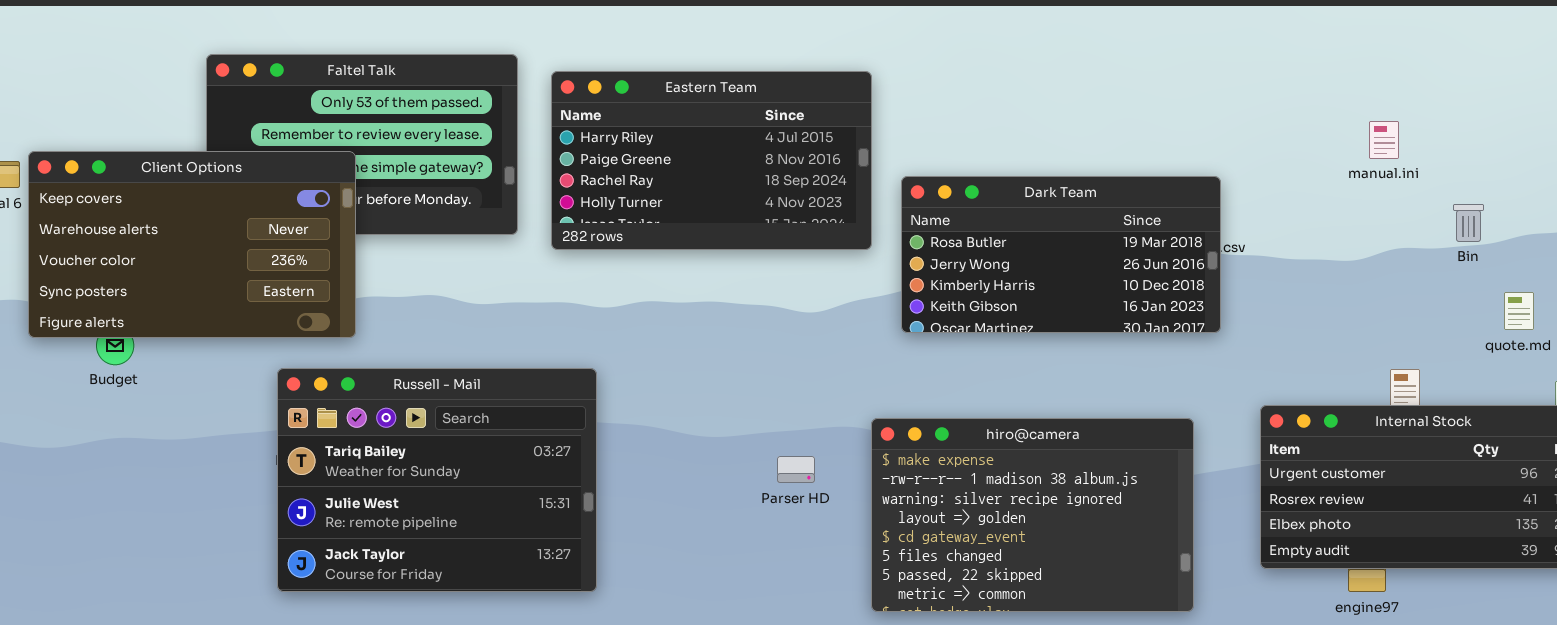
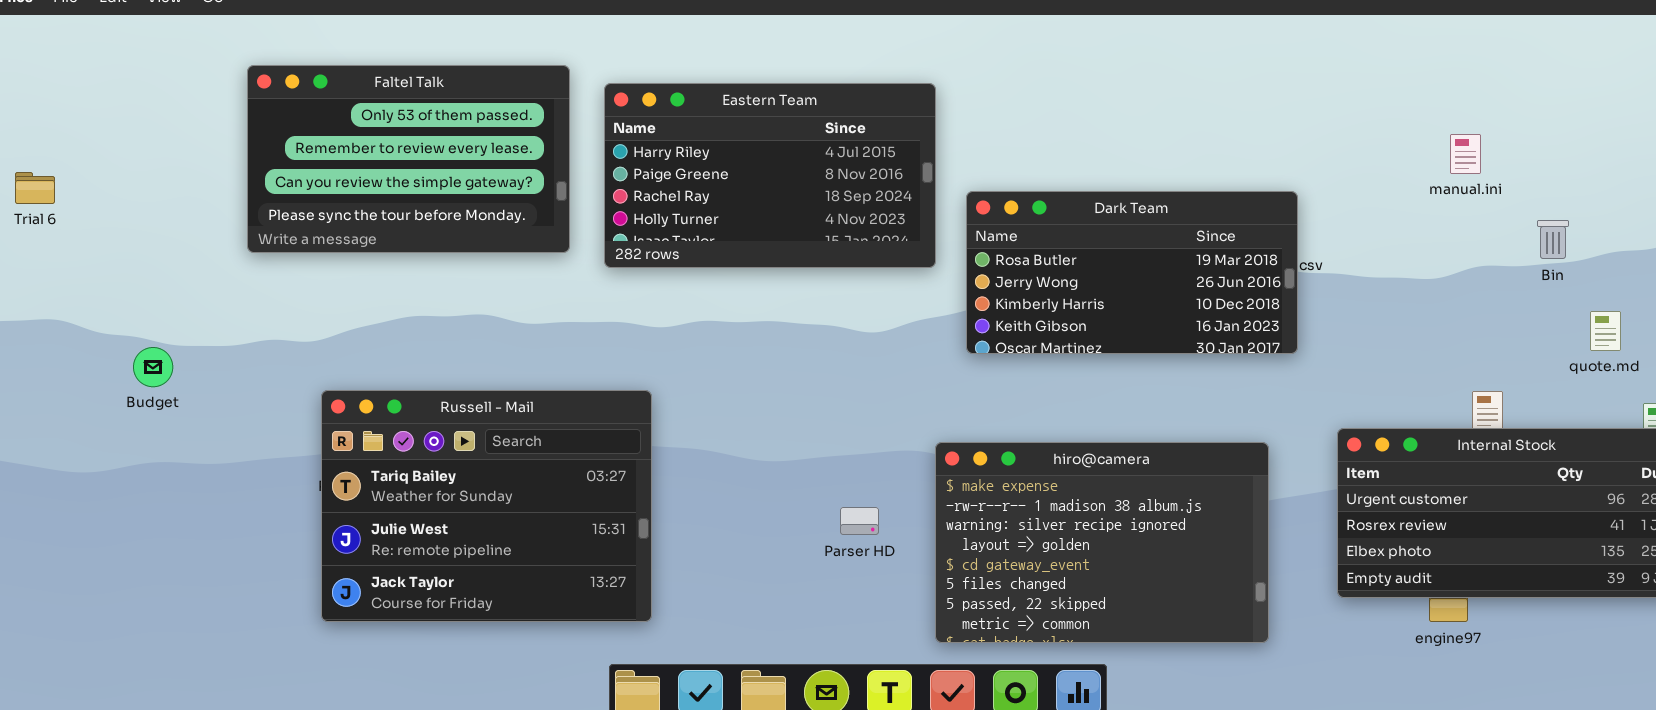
Client Options: [28,151,356,338] -> none, closed
Parser HD: [777,456,815,483] -> [840,507,879,535], moved

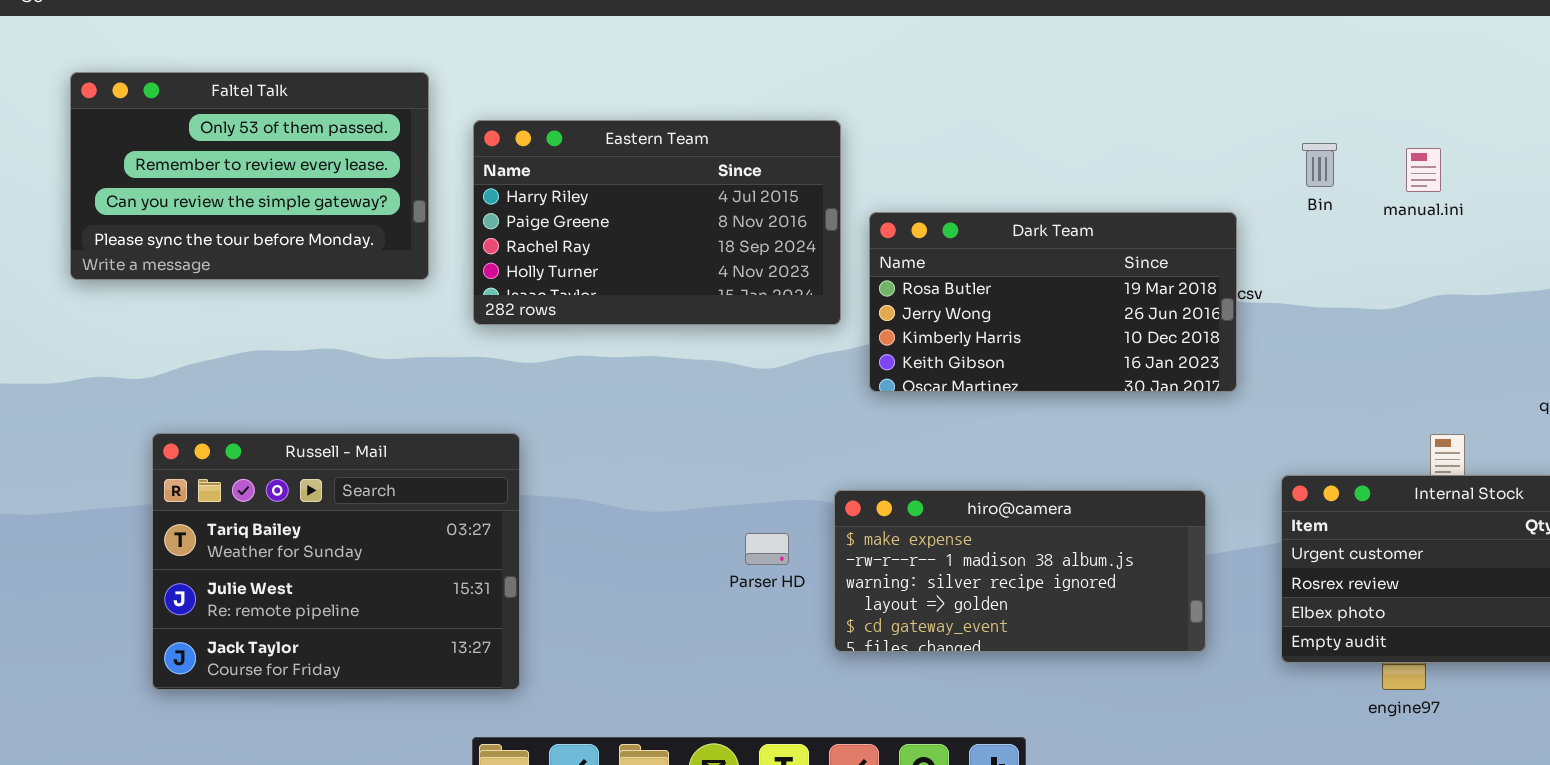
Eastern Team: [604,83,936,268] -> [473,120,841,325], moved
Bin: [1537,220,1569,259] -> [1302,143,1337,187], moved
hiro@camera: [935,442,1269,643] -> [834,490,1206,652], resized
Parser HD: [840,507,879,535] -> [745,533,789,565], moved

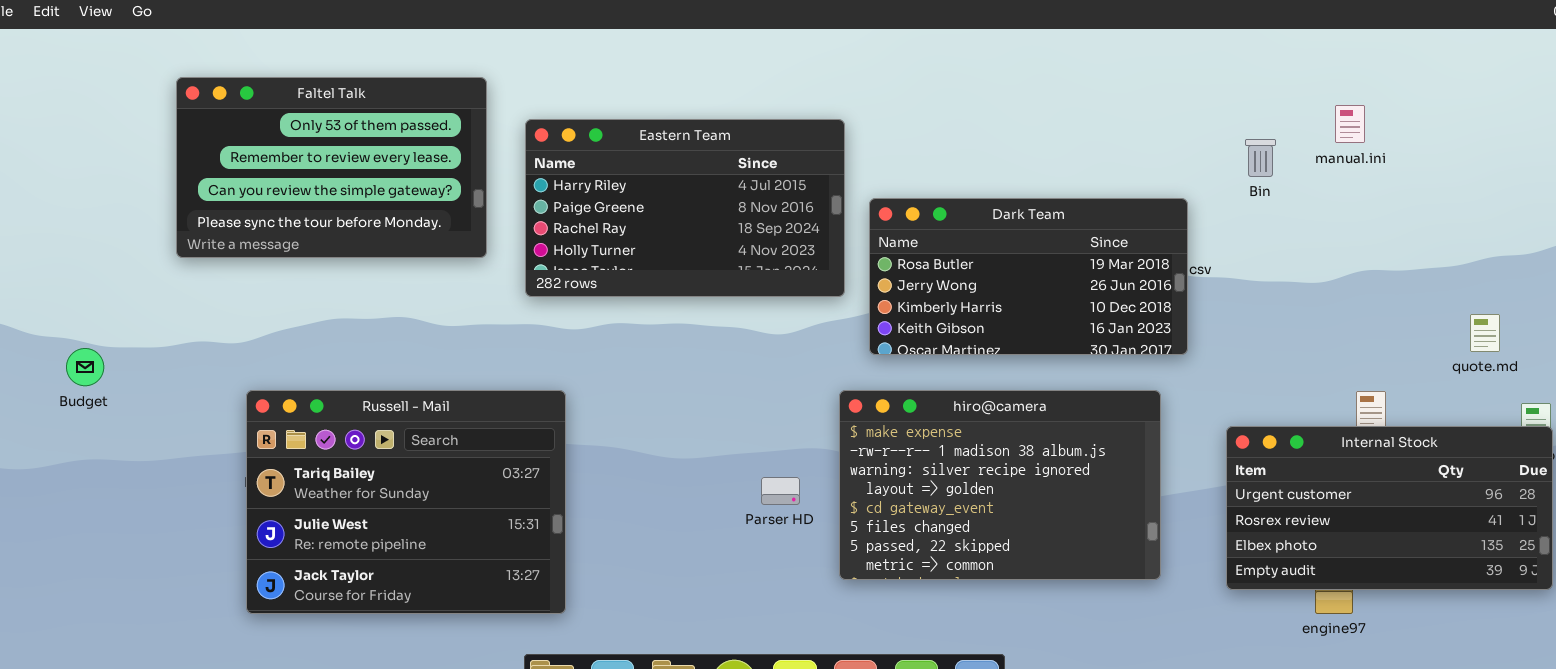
manual.ini: [1406,148,1441,192] -> [1335,105,1365,143], moved
hiro@camera: [834,490,1206,652] -> [839,390,1161,580], resized

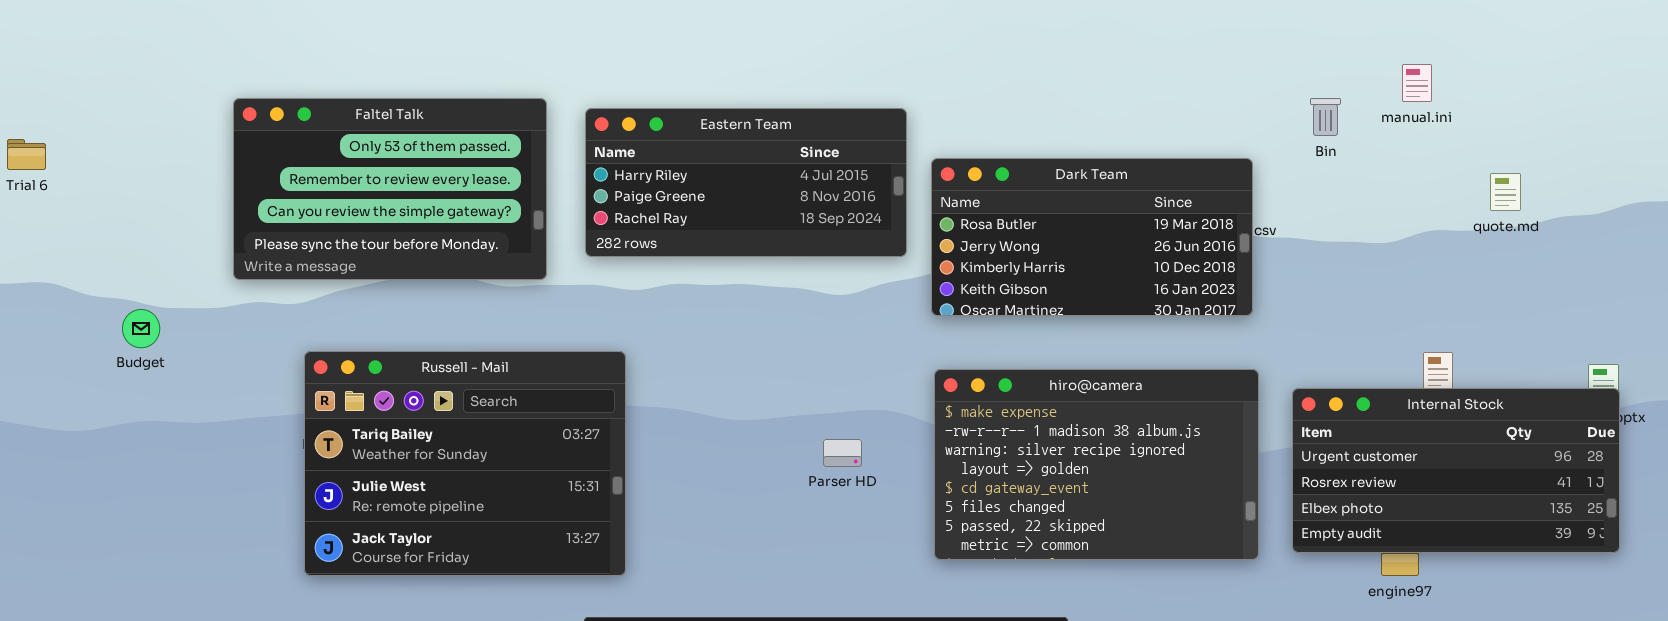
Faltel Talk: [176,77,487,258] -> [233,98,547,280], moved
Eastern Team: [525,119,845,297] -> [585,108,907,257], resized
quote.md: [1470,314,1500,352] -> [1490,173,1521,211], moved
hiro@camera: [839,390,1161,580] -> [934,369,1259,560], moved

